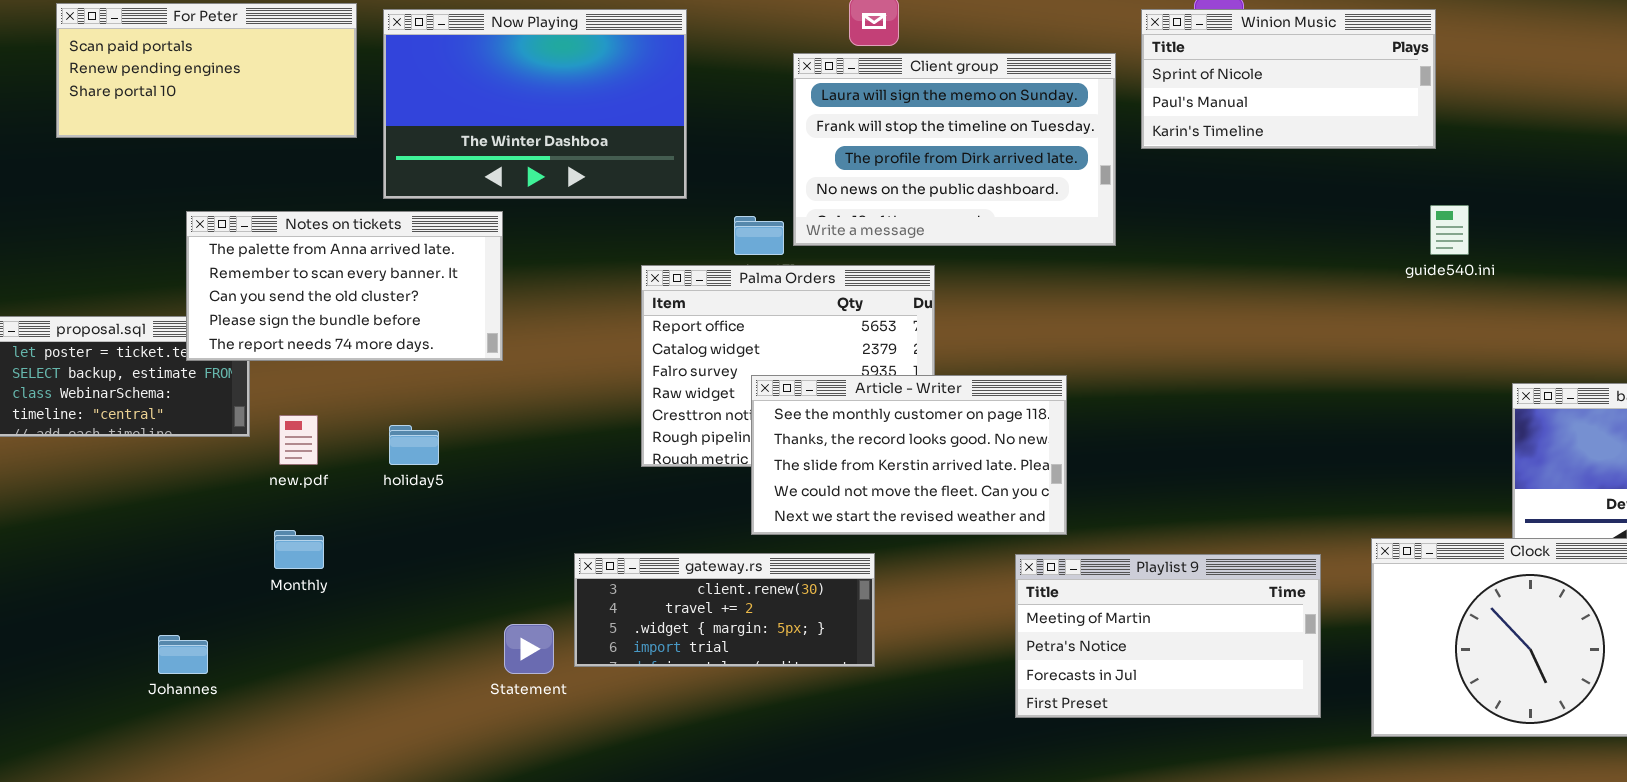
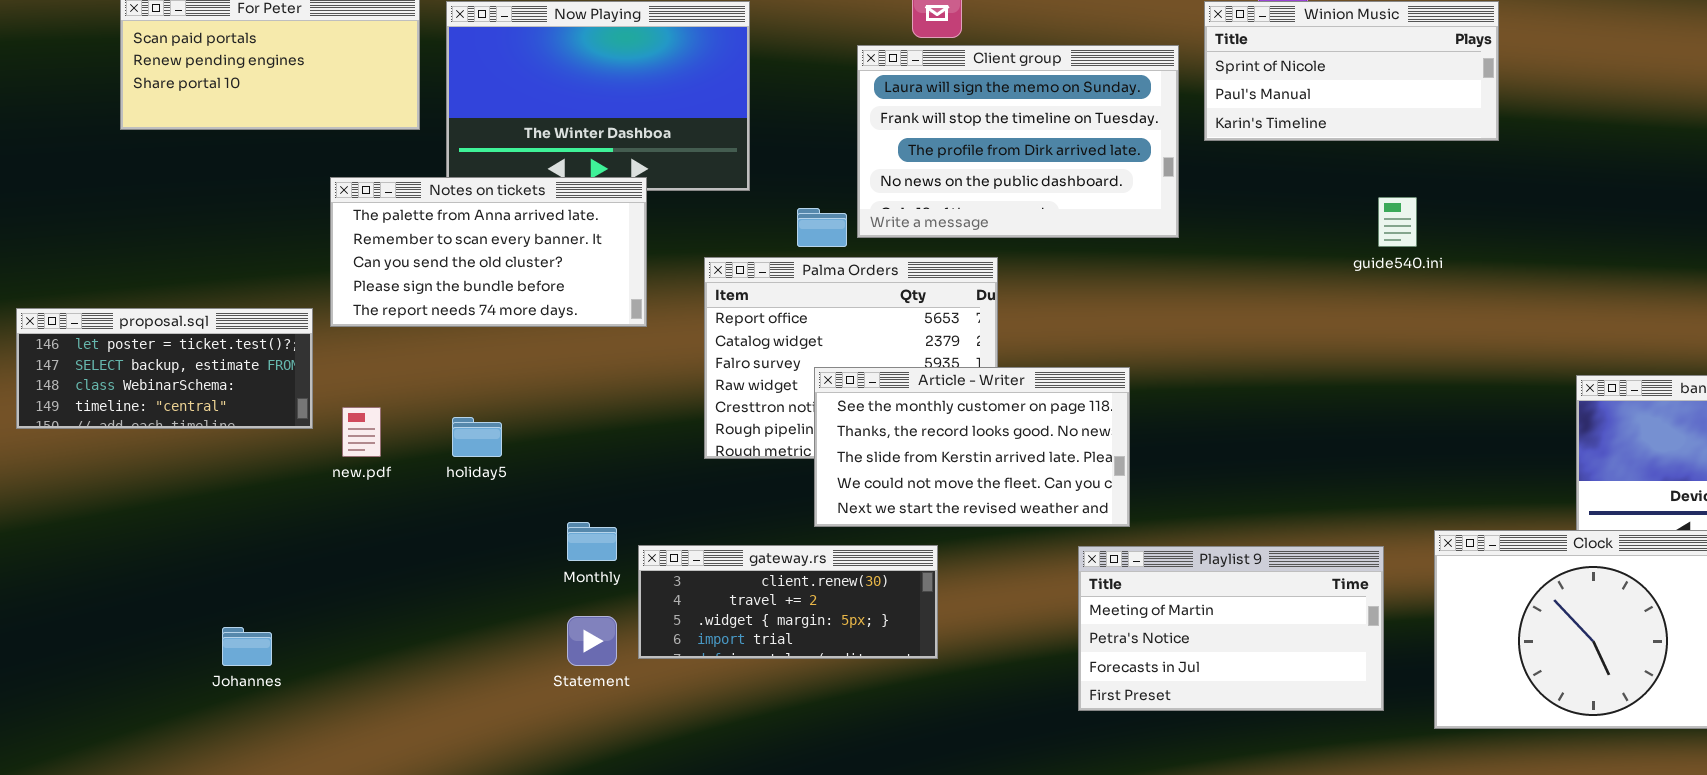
guide540.ini: [1430,205,1469,255] -> [1378,197,1417,247], moved
Notes on tickets: [186,211,503,361] -> [330,177,647,327], moved
Monthly: [274,530,324,569] -> [567,522,617,561], moved

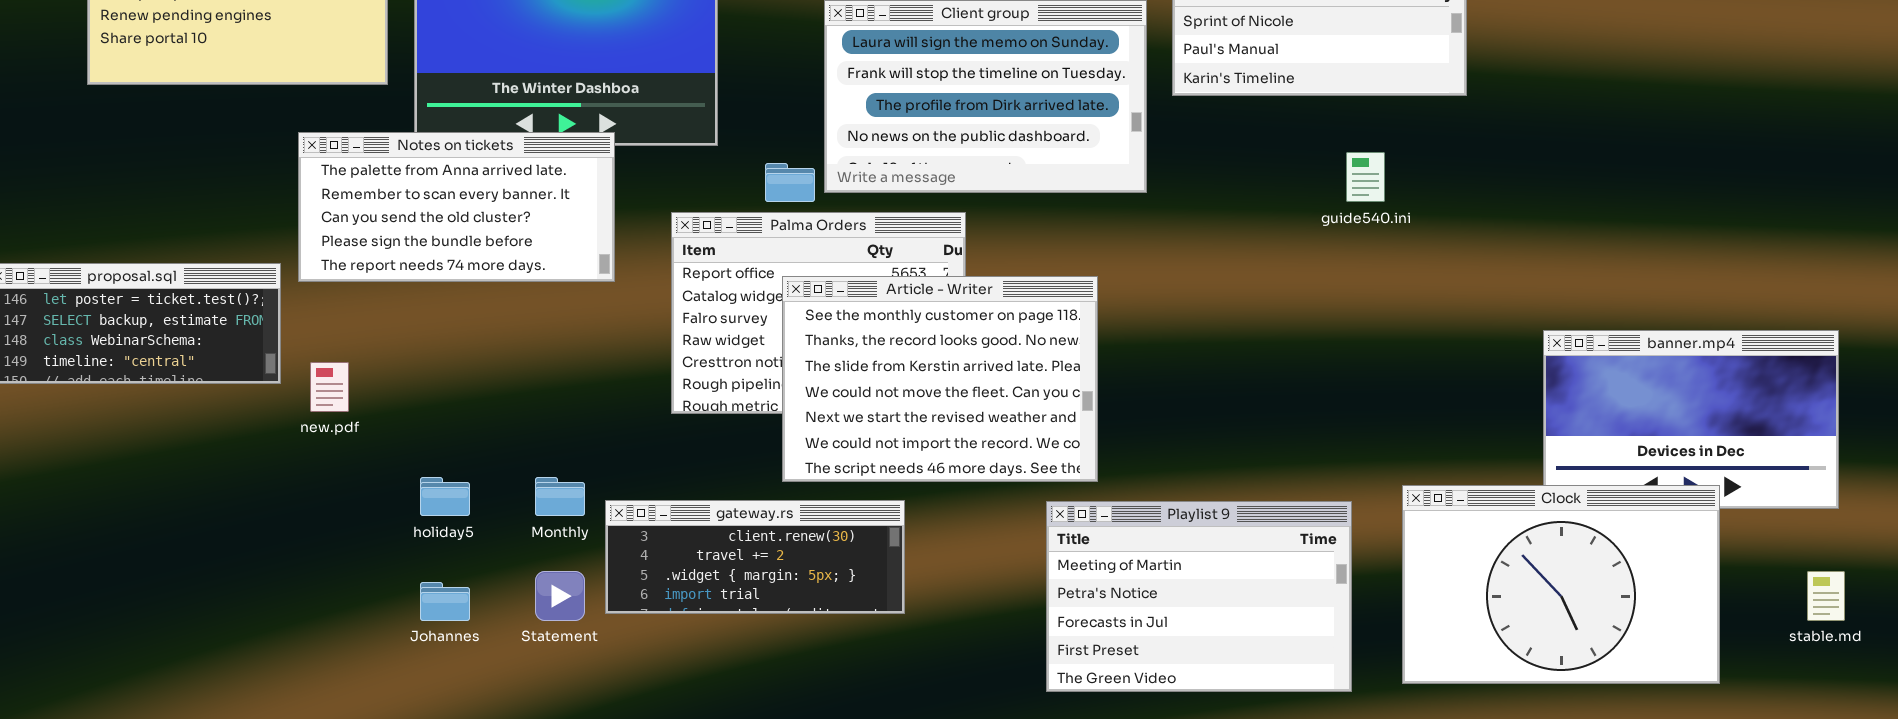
Article - Writer: [814,367,1130,527] -> [782,276,1098,482], resized
holiday5: [452,417,502,457] -> [420,477,470,516], moved
Playlist 9: [1078,546,1384,711] -> [1046,501,1352,692], resized
Johannes: [222,627,272,666] -> [420,582,470,621], moved

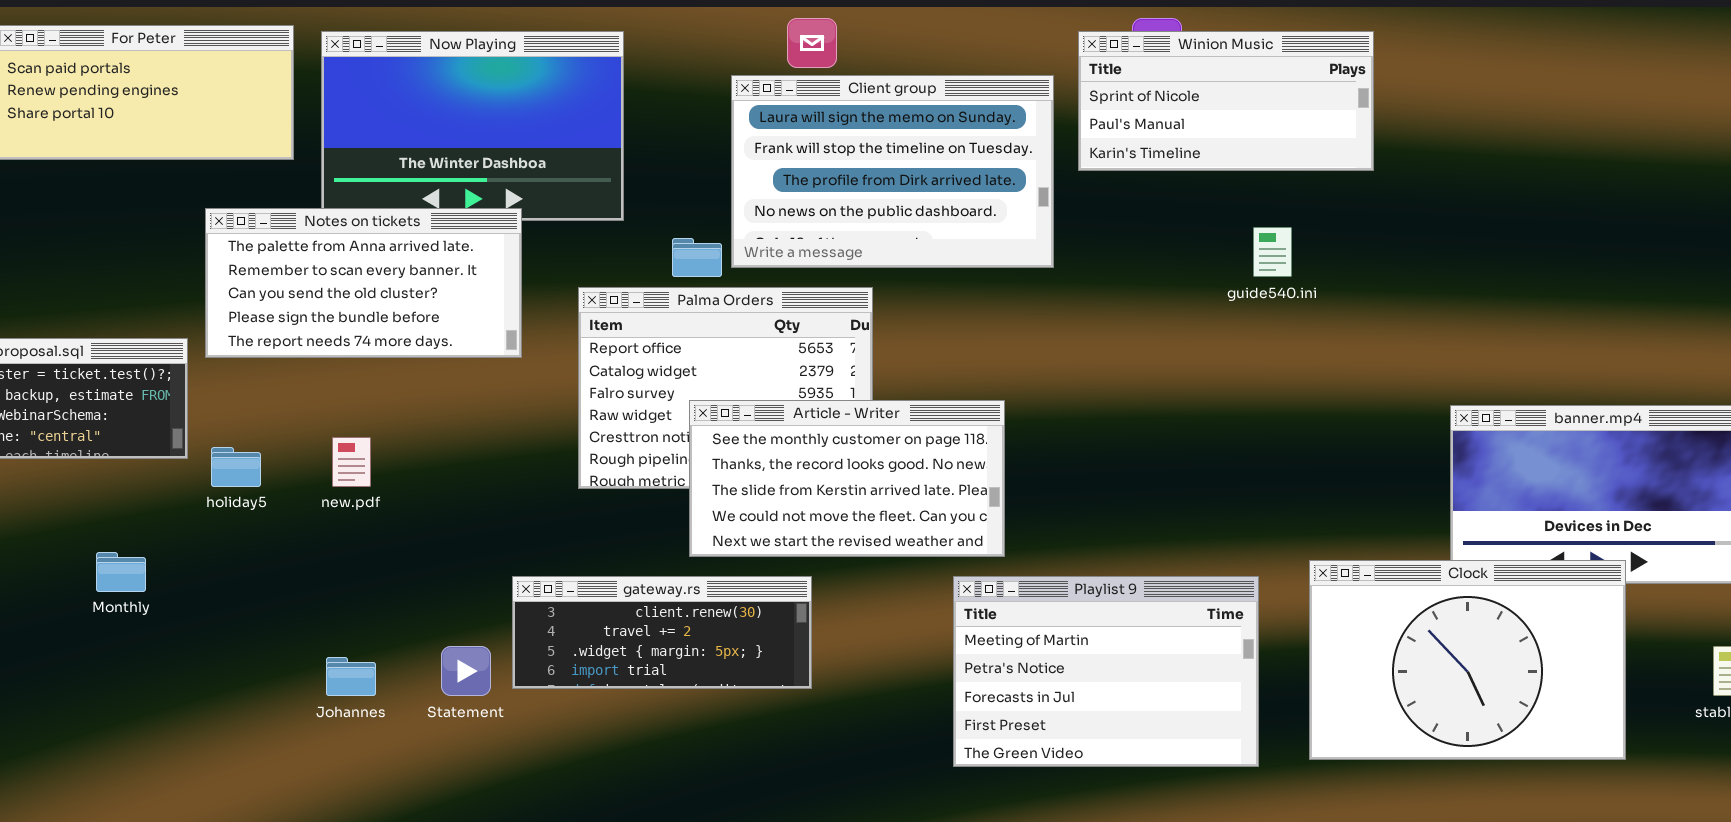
Article - Writer: [782,276,1098,482] -> [689,400,1005,557], resized
new.pdf: [310,362,349,412] -> [332,437,371,487], moved
holiday5: [420,477,470,516] -> [211,447,261,487], moved
Monthly: [535,477,585,516] -> [96,552,146,592], moved

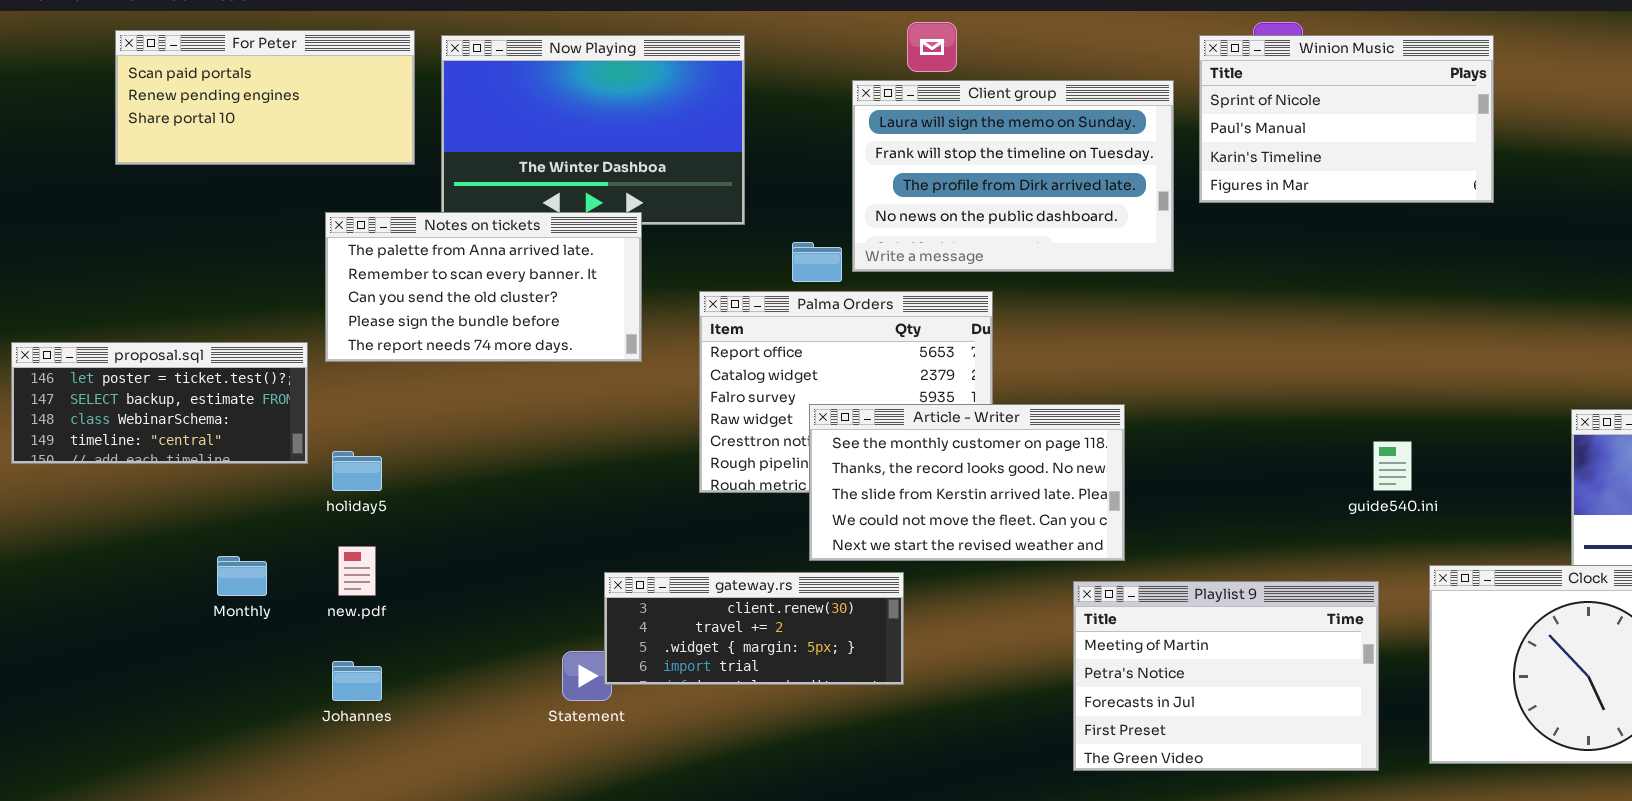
Winion Music: [1078,31,1374,171] -> [1199,35,1494,203], resized
guide540.ini: [1253,227,1292,277] -> [1373,441,1412,491], moved
new.pdf: [332,437,371,487] -> [338,546,376,596], moved
gateway.rs: [512,576,812,689] -> [604,572,904,685], moved
Johannes: [326,657,376,696] -> [332,661,382,701], moved

